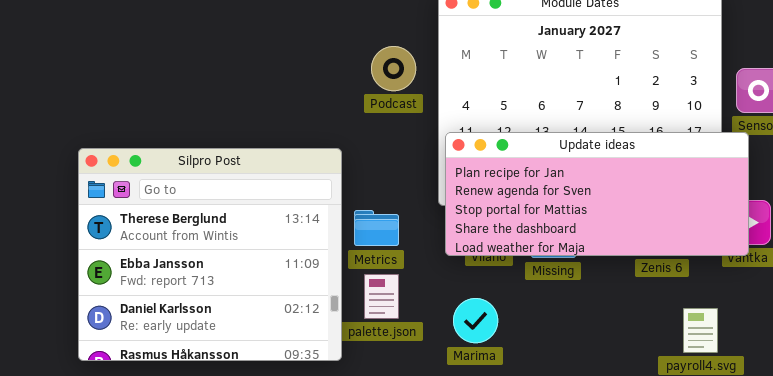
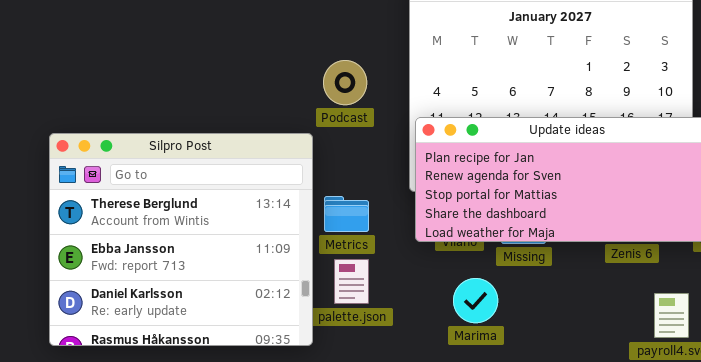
Podcast: [371,46,416,91] -> [323,60,367,105], moved
Marima: [453,298,498,343] -> [453,278,498,323], moved

